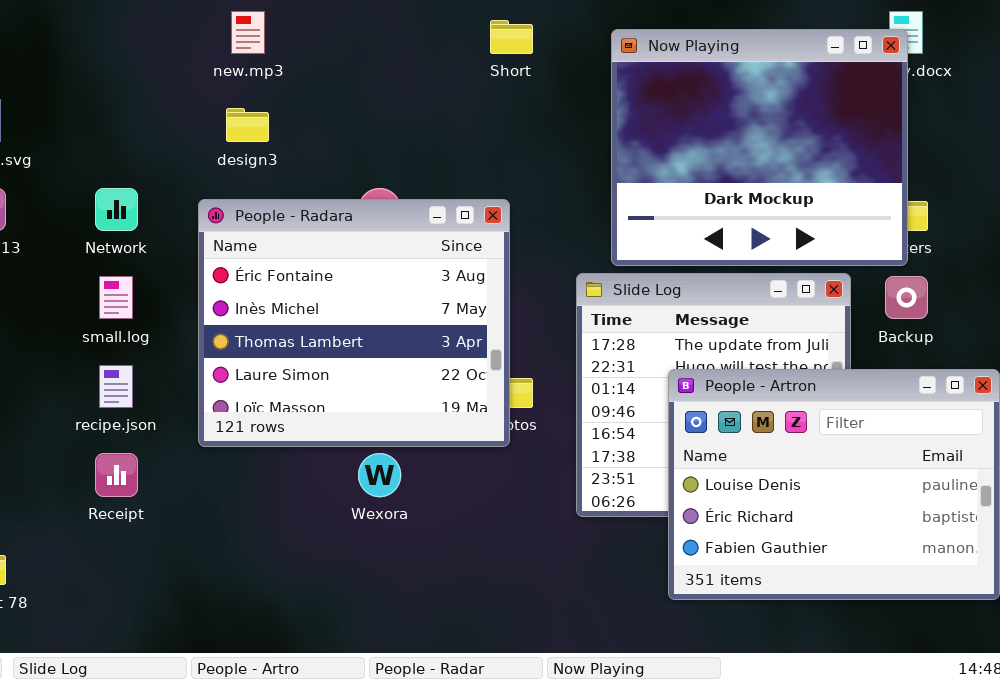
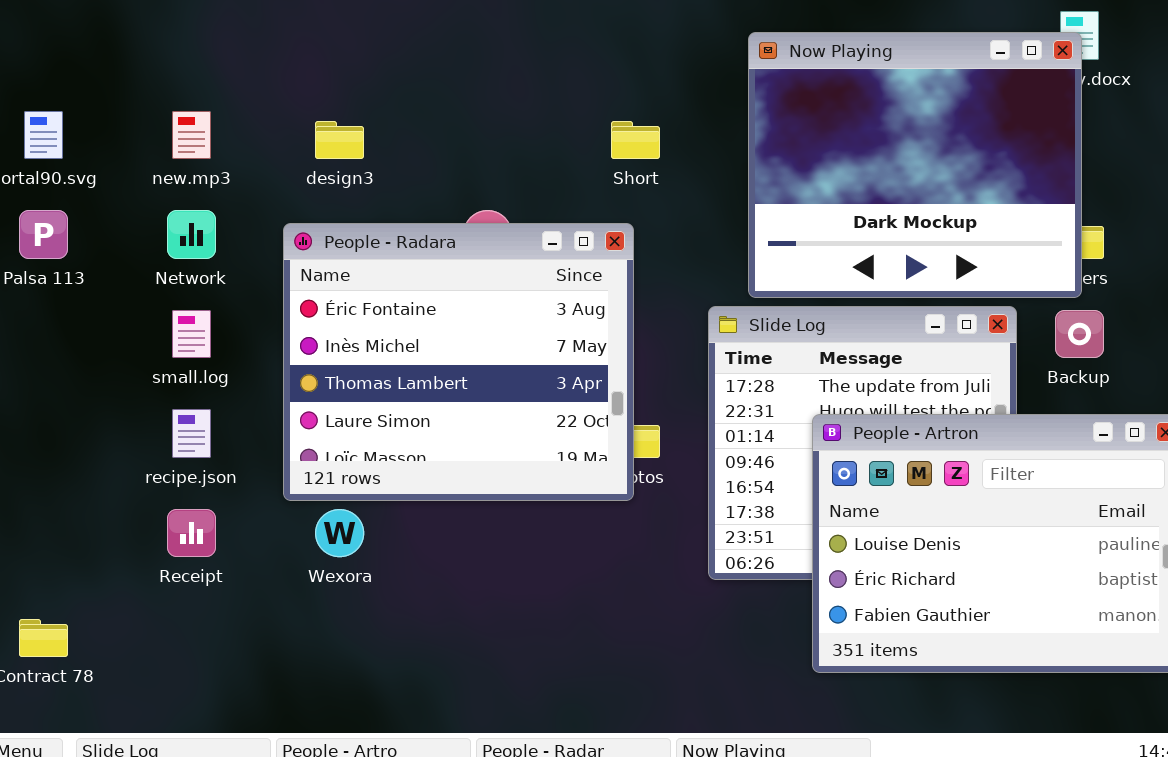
new.mp3: [231,11,265,54] -> [172,111,211,159], moved
Short: [490,20,533,54] -> [611,121,660,159], moved
Wexora: [358,453,401,497] -> [315,509,364,557], moved

